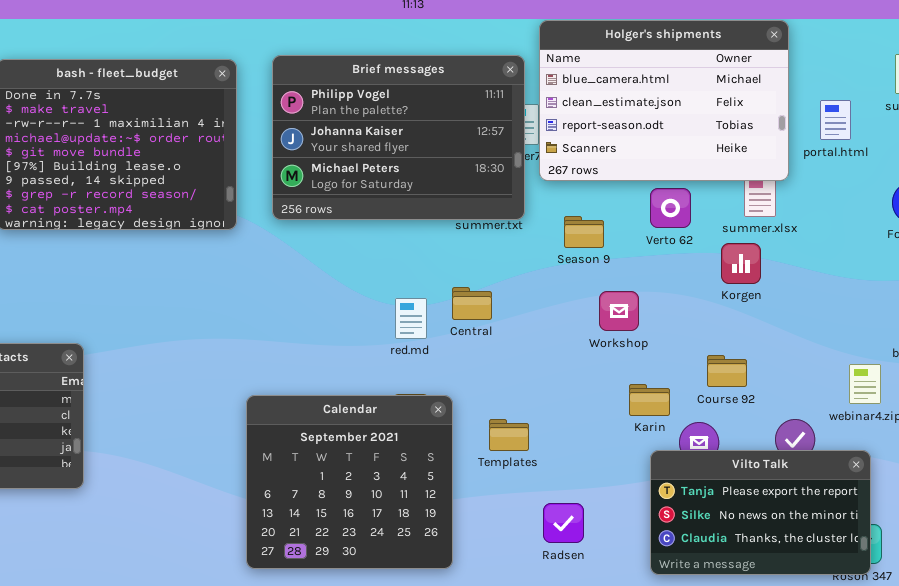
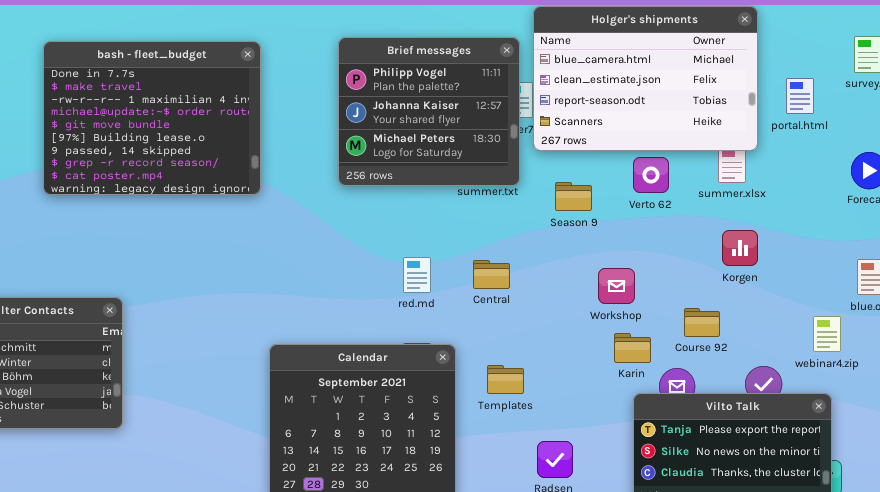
Brief messages: [272,55,525,220] -> [338,37,520,186], resized
Korgen: [721,243,761,284] -> [722,230,758,266], moved
Central: [452,287,492,320] -> [473,260,510,289], moved
Workshop: [599,291,639,331] -> [598,268,635,304], moved

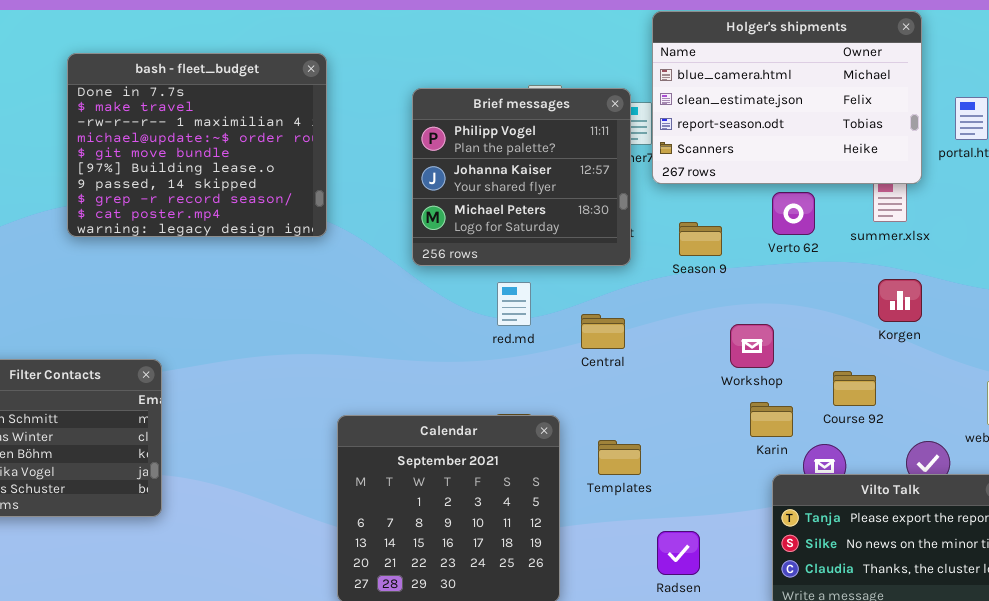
Brief messages: [338,37,520,186] -> [412,88,631,266], moved
red.md: [403,257,431,293] -> [497,282,531,326], moved

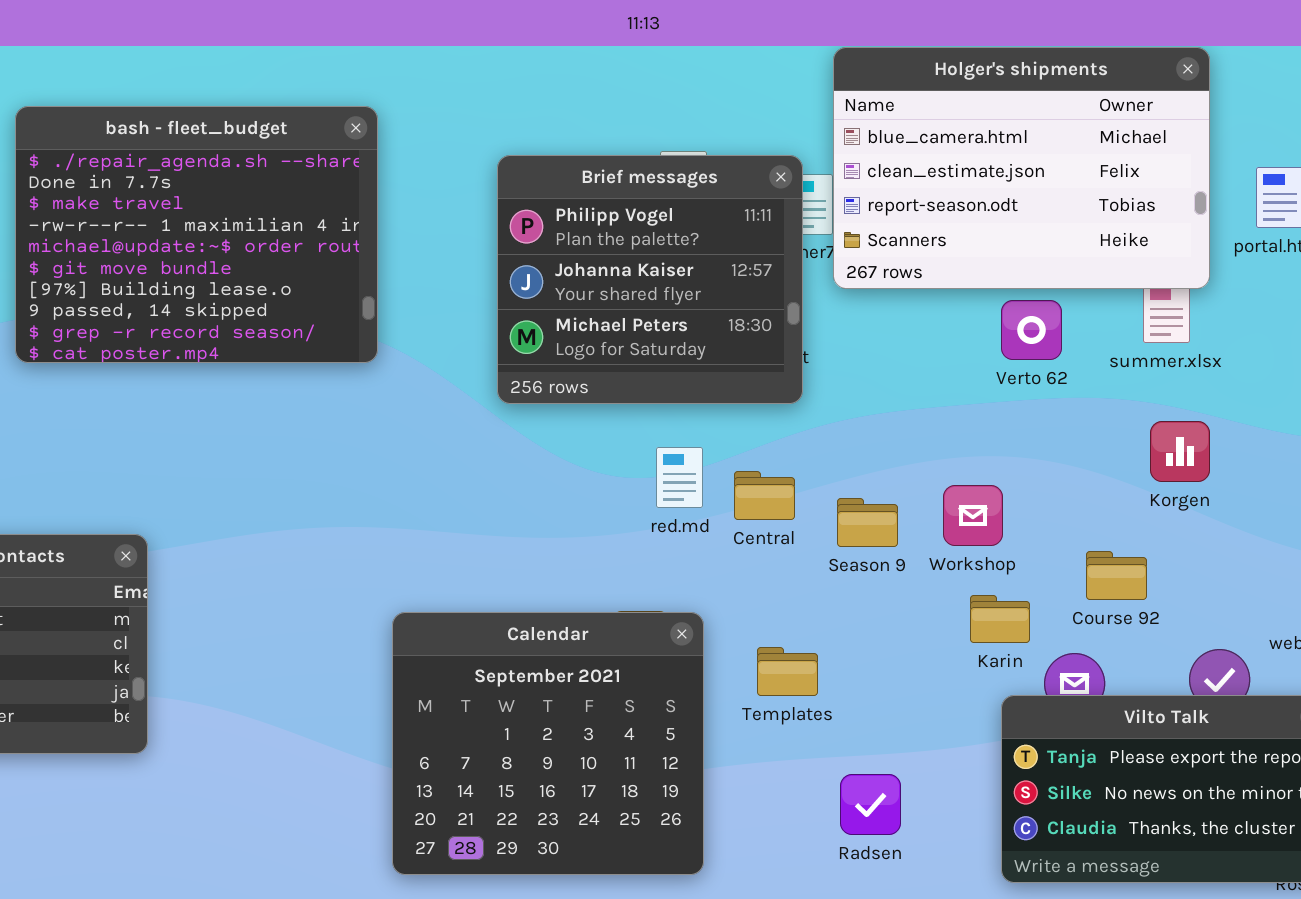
bash - fleet_budget: [67,53,327,237] -> [15,106,378,363], scrolled up 1 row
Season 9: [679,222,722,256] -> [837,498,898,547], moved
red.md: [497,282,531,326] -> [656,447,703,508], moved

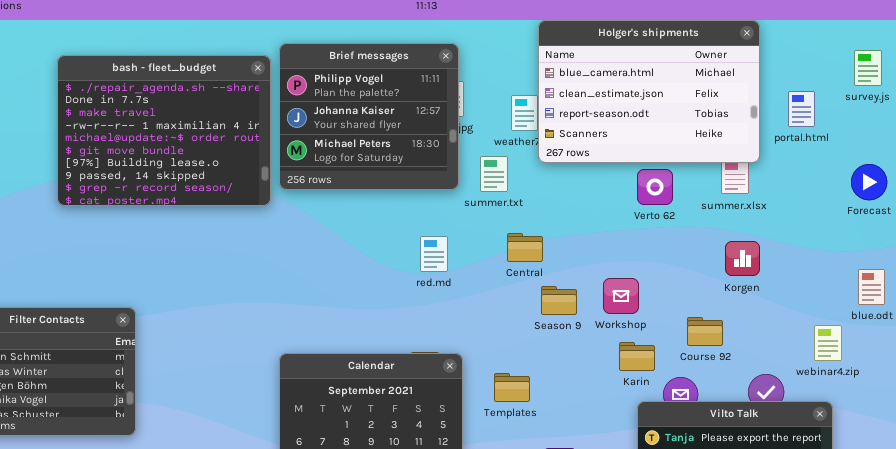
Brief messages: [497,155,803,404] -> [279,43,459,190], moved
red.md: [656,447,703,508] -> [420,236,448,272], moved
Central: [734,471,795,520] -> [507,233,543,262], moved

